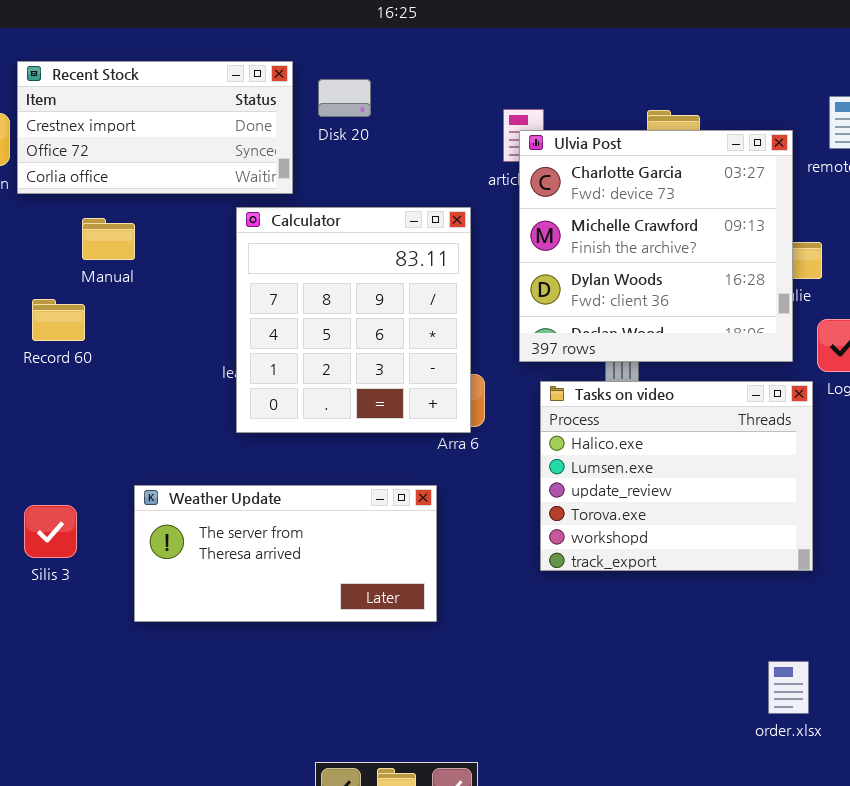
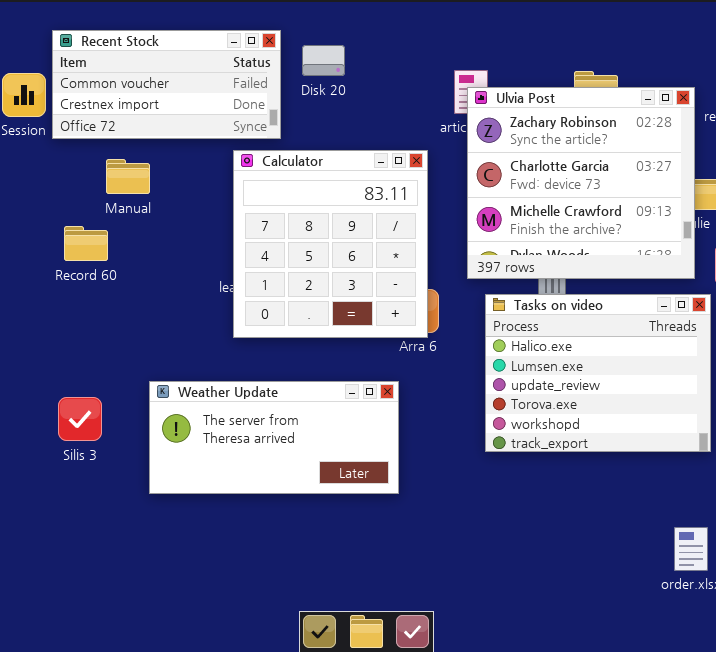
Recent Stock: [17,61,293,194] -> [52,30,281,139], scrolled up 1 row
Ulvia Post: [519,130,793,362] -> [467,87,695,279], scrolled up 1 row

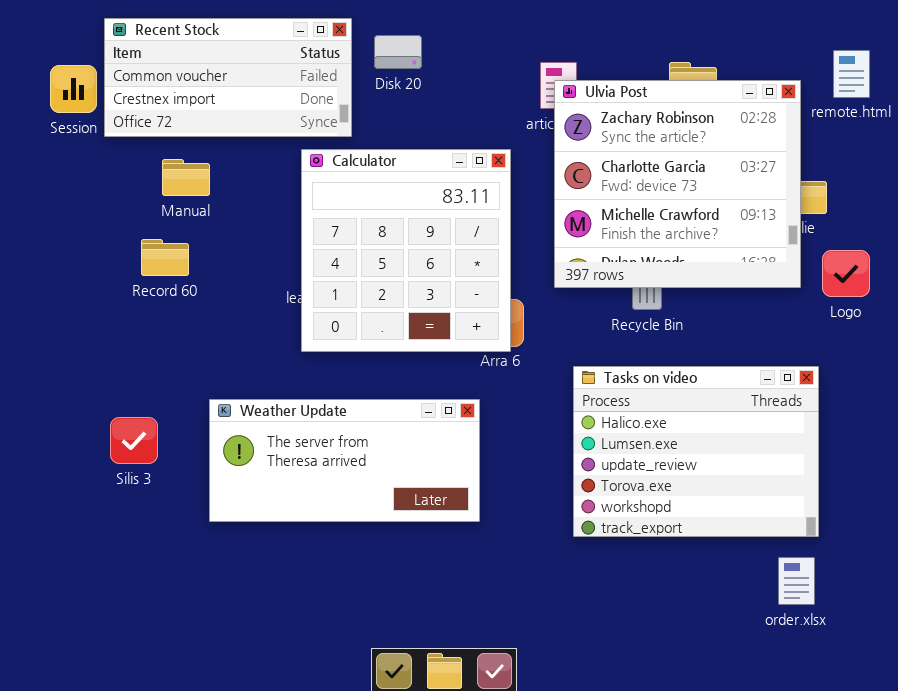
Record 60: [64,226,108,261] -> [141,239,189,276], moved
Tasks on video: [485,294,711,452] -> [573,366,819,537], moved

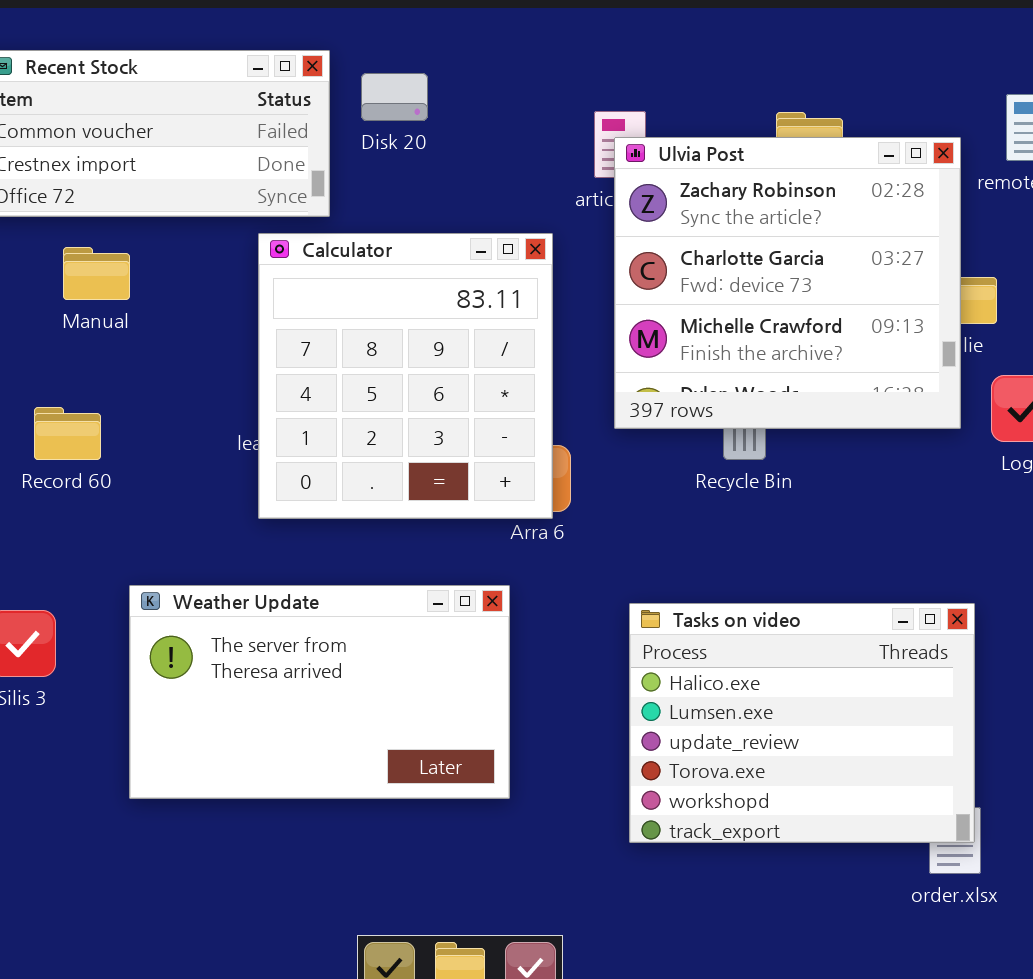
Record 60: [141,239,189,276] -> [34,407,101,460], moved
Tasks on video: [573,366,819,537] -> [629,603,975,843], moved
Weather Update: [209,399,480,522] -> [129,585,510,799], resized

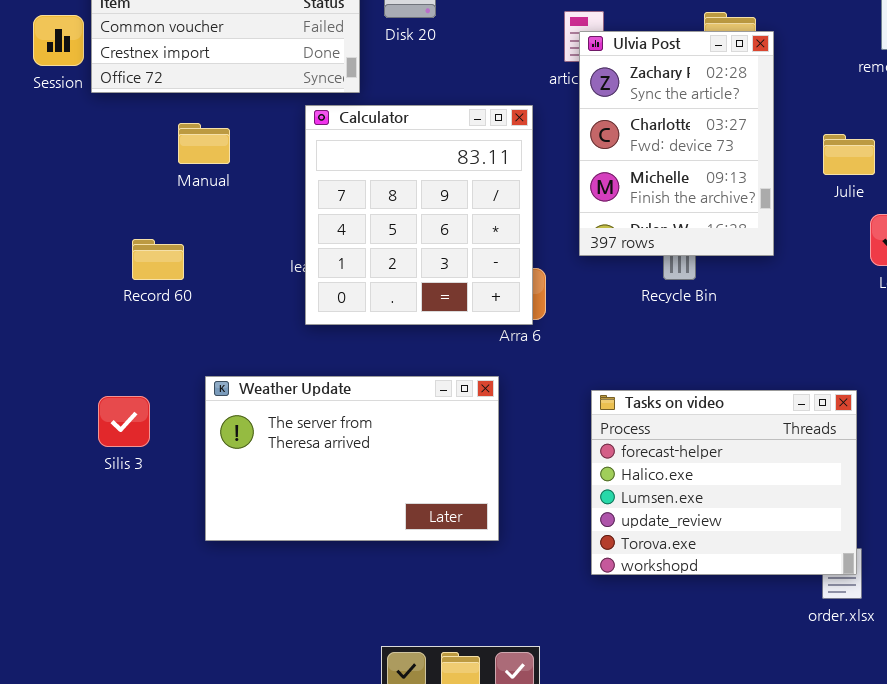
Ulvia Post: [614,137,961,429] -> [579,31,774,256], resized
Manual: [63,247,130,300] -> [178,123,230,164], moved
Tasks on video: [629,603,975,843] -> [591,390,857,575], scrolled up 1 row

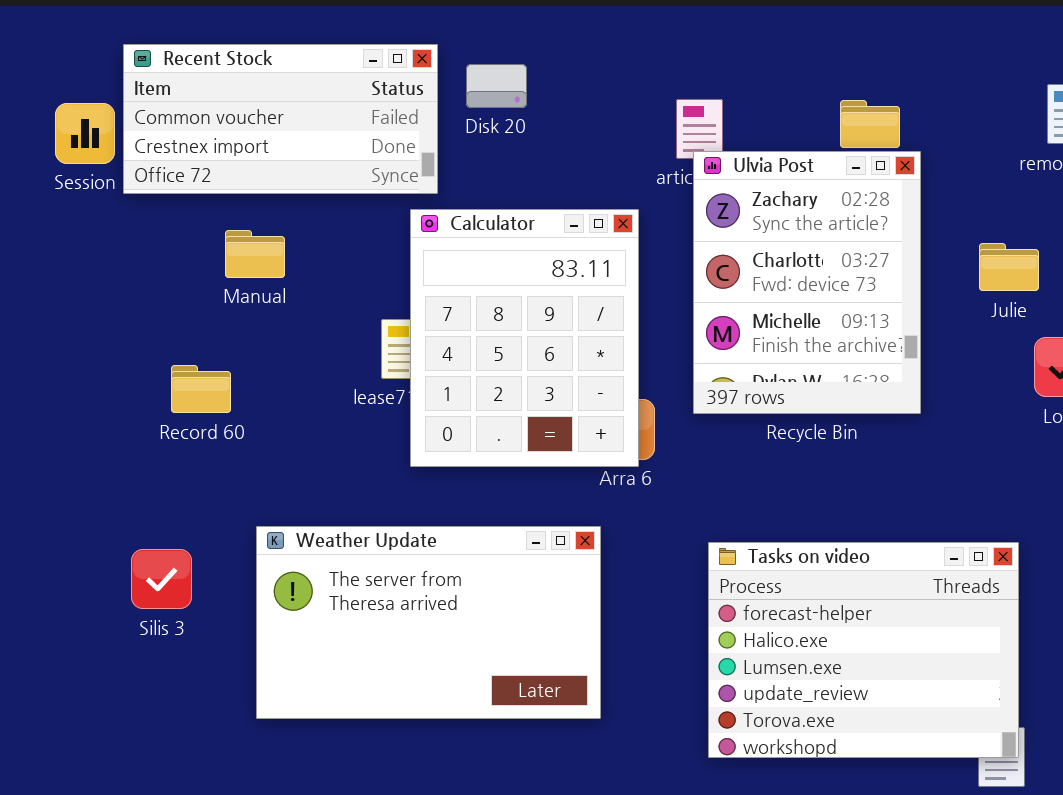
Ulvia Post: [579,31,774,256] -> [693,151,921,414], moved
Calculator: [305,105,533,325] -> [410,209,639,467], resized

